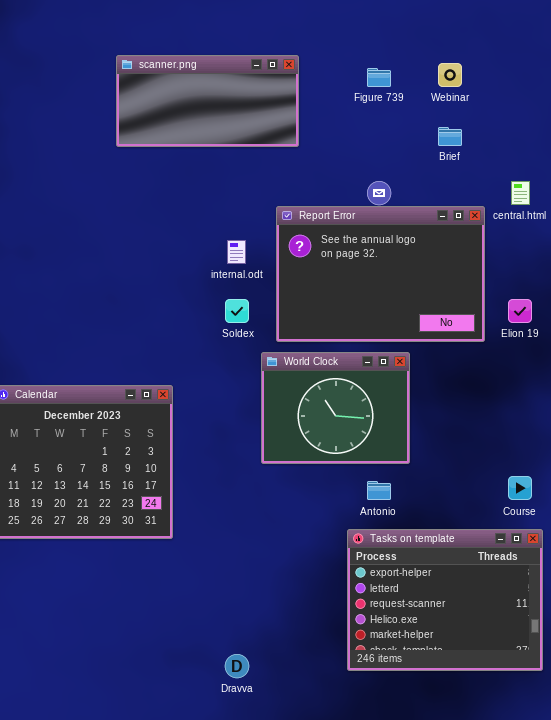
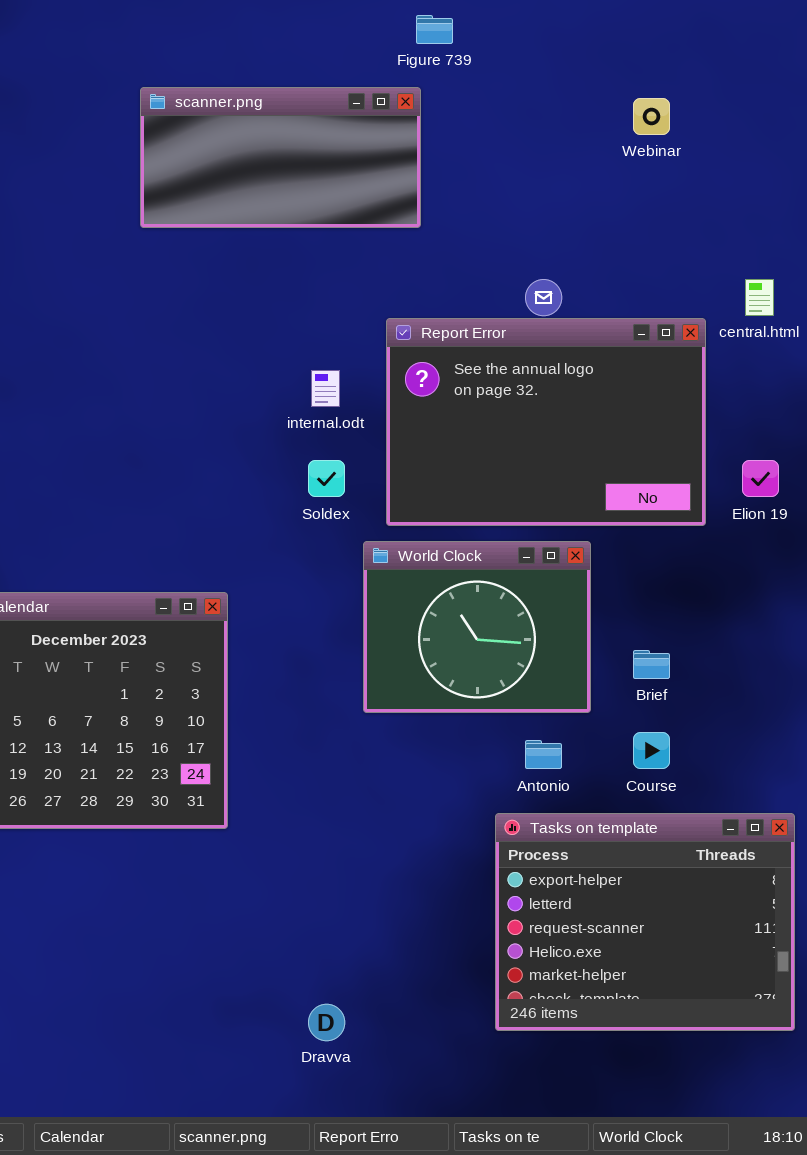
Figure 739: [367,68,391,87] -> [416,15,453,44], moved
Brief: [438,127,462,146] -> [633,650,670,679], moved
Course: [508,476,532,500] -> [633,732,670,769], moved

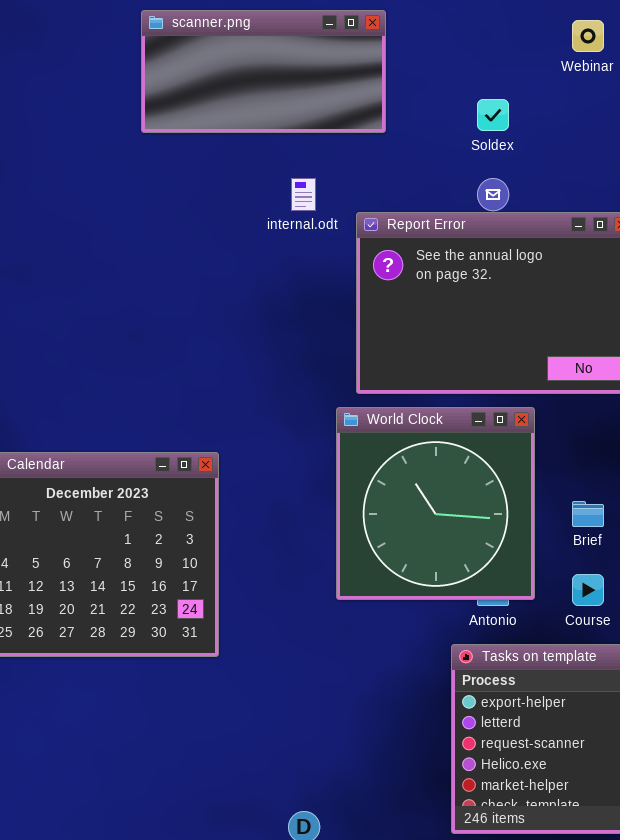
internal.odt: [311,370,340,407] -> [291,178,316,211], moved
Soldex: [308,460,345,497] -> [477,99,509,131], moved
World Clock: [363,541,591,713] -> [336,407,535,600], resized

